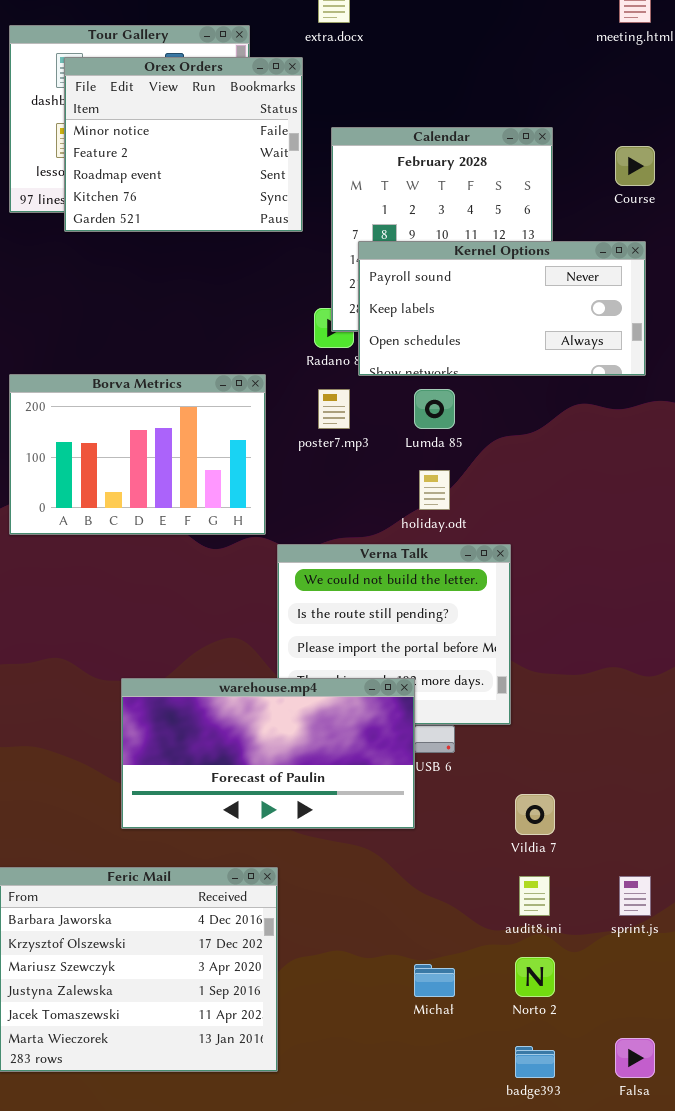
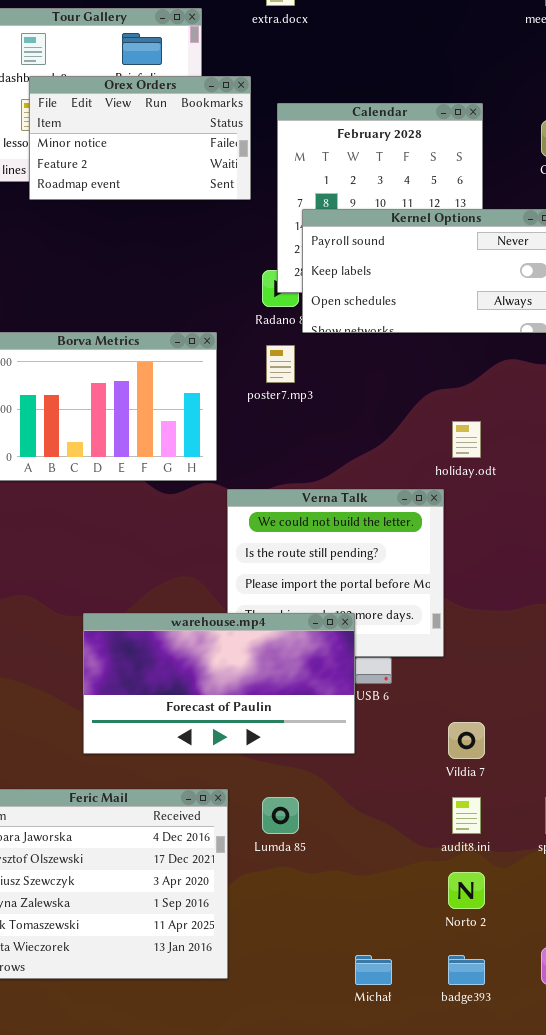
Orex Orders: [64,57,303,232] -> [29,76,251,200], resized
Lumda 85: [414,389,455,429] -> [262,797,299,834], moved
holiday.odt: [419,470,450,510] -> [452,421,481,458], moved
Michał: [414,964,455,997] -> [355,955,392,985], moved

